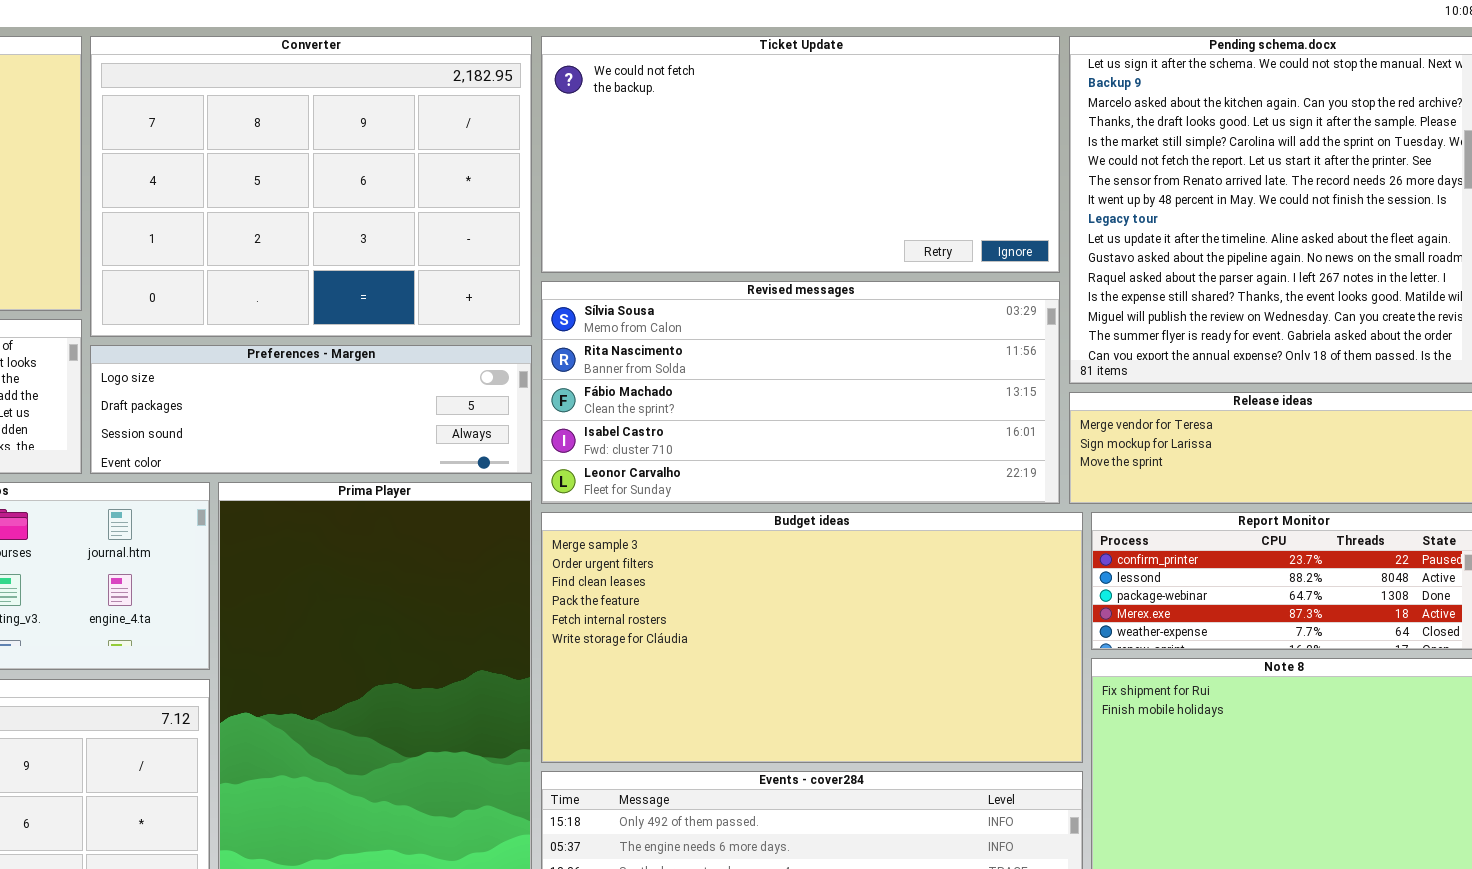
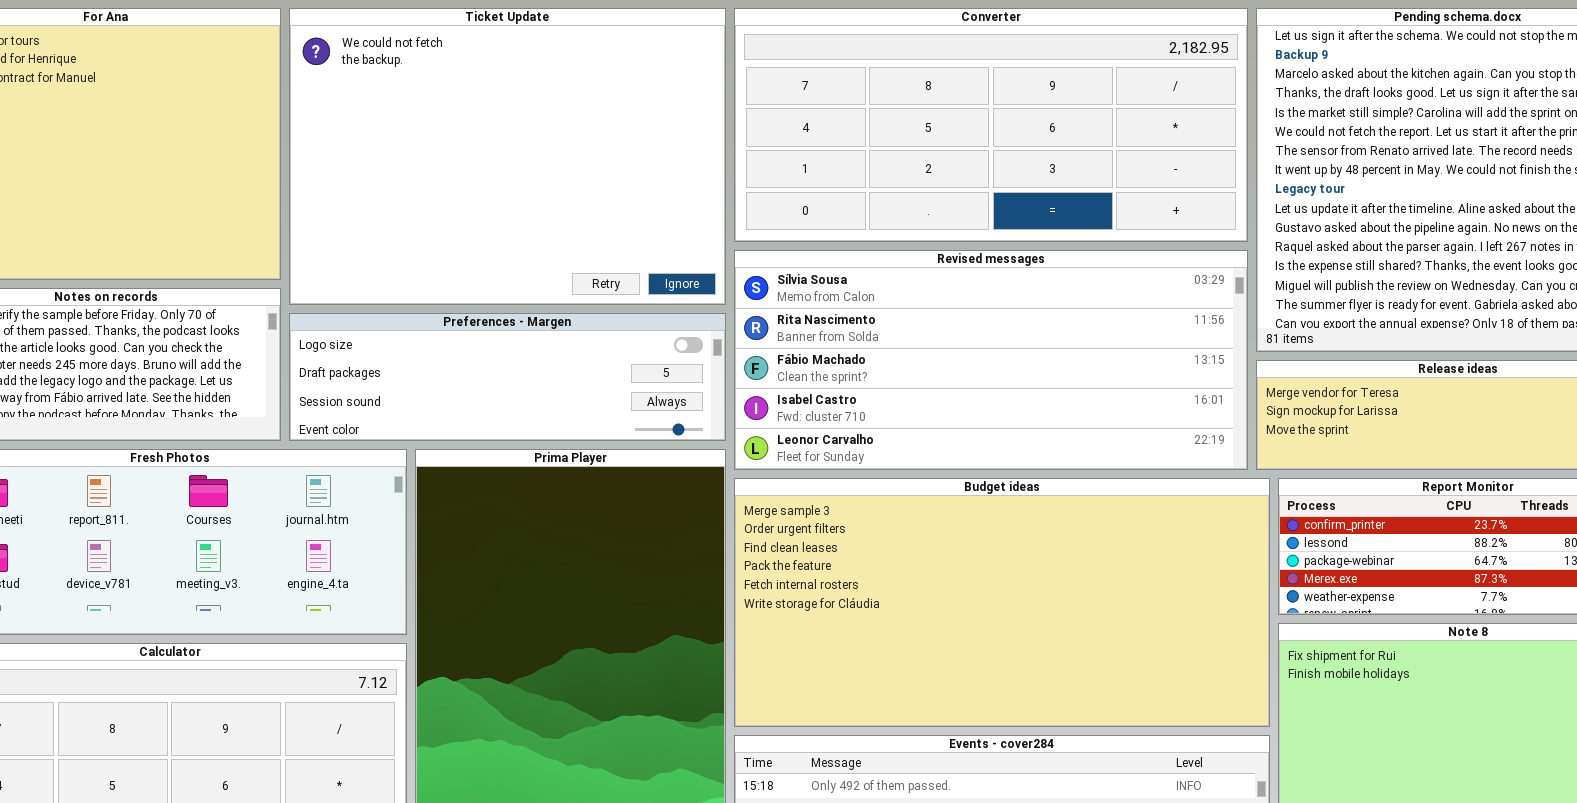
Converter: [90,36,532,337] -> [734,8,1248,242], moved, resized
Ticket Update: [541,36,1060,273] -> [289,8,726,305], moved, resized

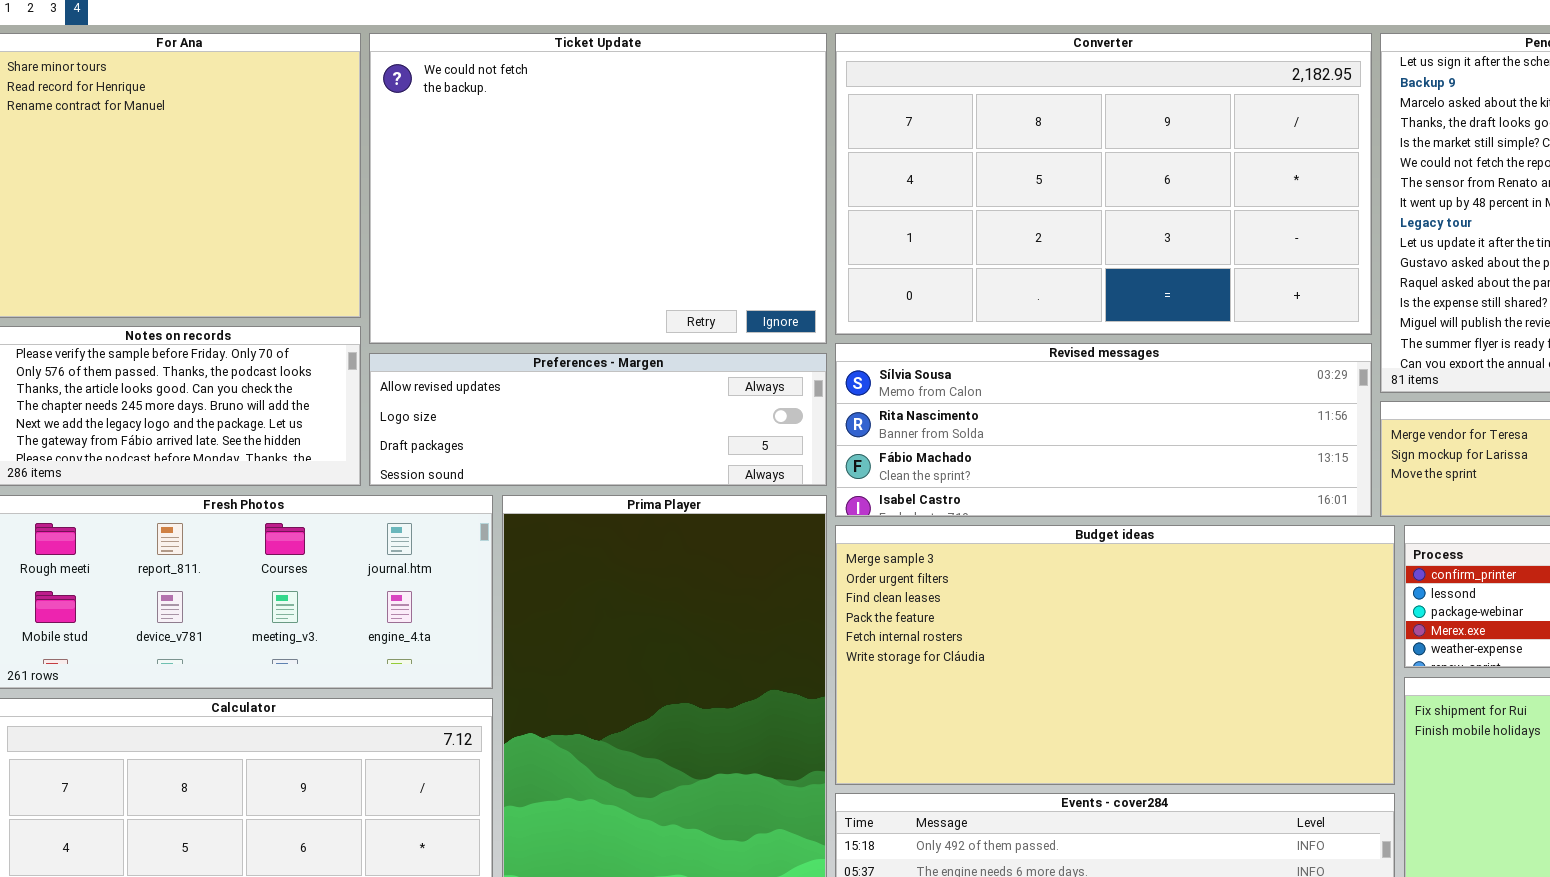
Converter: [734,8,1248,242] -> [835,33,1372,335], resized
Revised messages: [734,250,1248,470] -> [835,343,1372,517], resized
Preferences - Margen: [289,313,726,441] -> [369,353,827,486], scrolled up 1 row

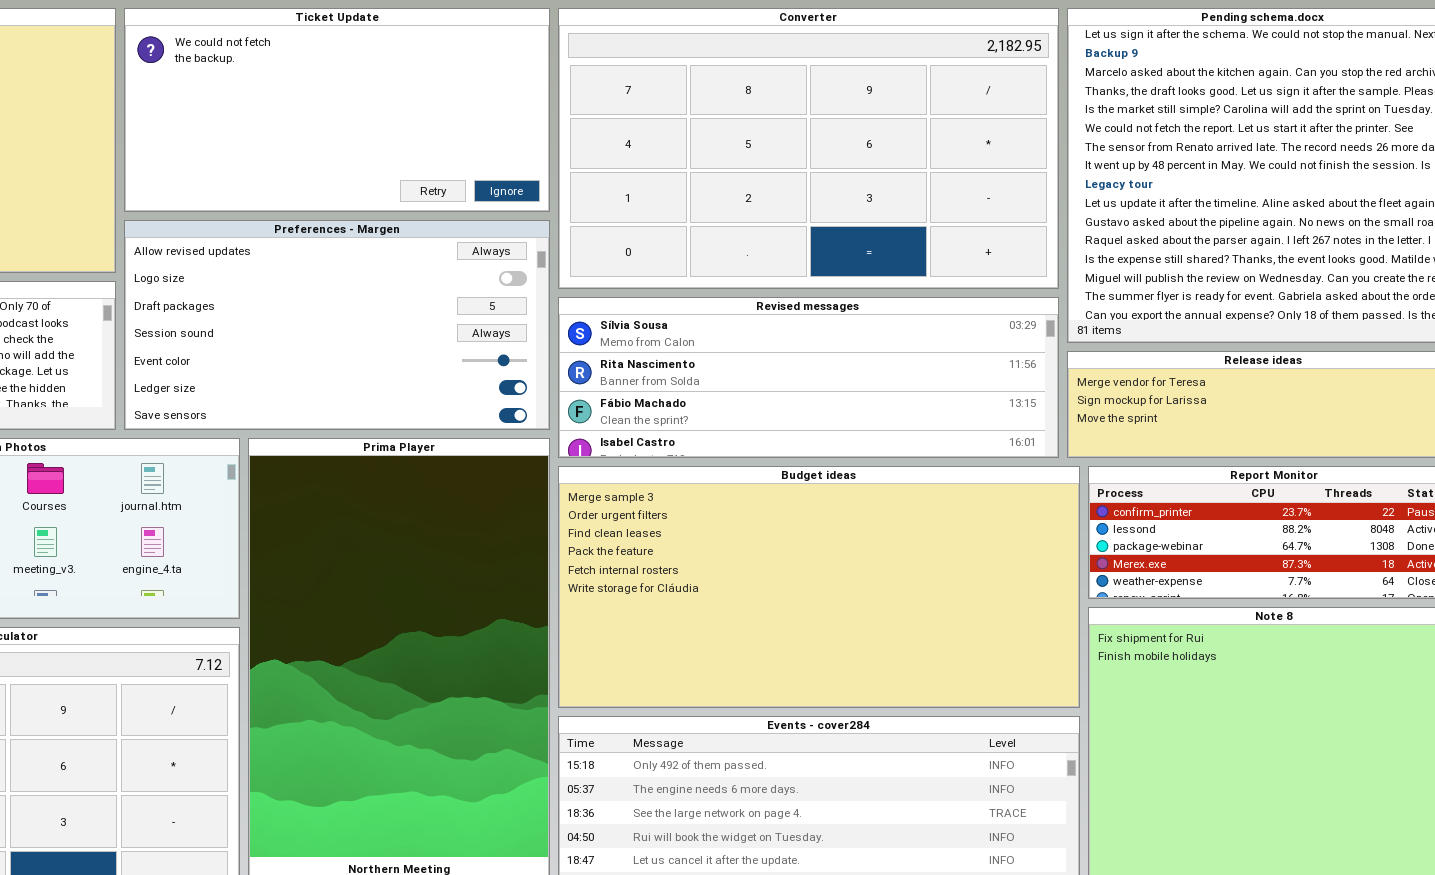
Ticket Update: [369,33,827,344] -> [124,8,550,212], resized
Preferences - Margen: [369,353,827,486] -> [124,220,550,430], resized

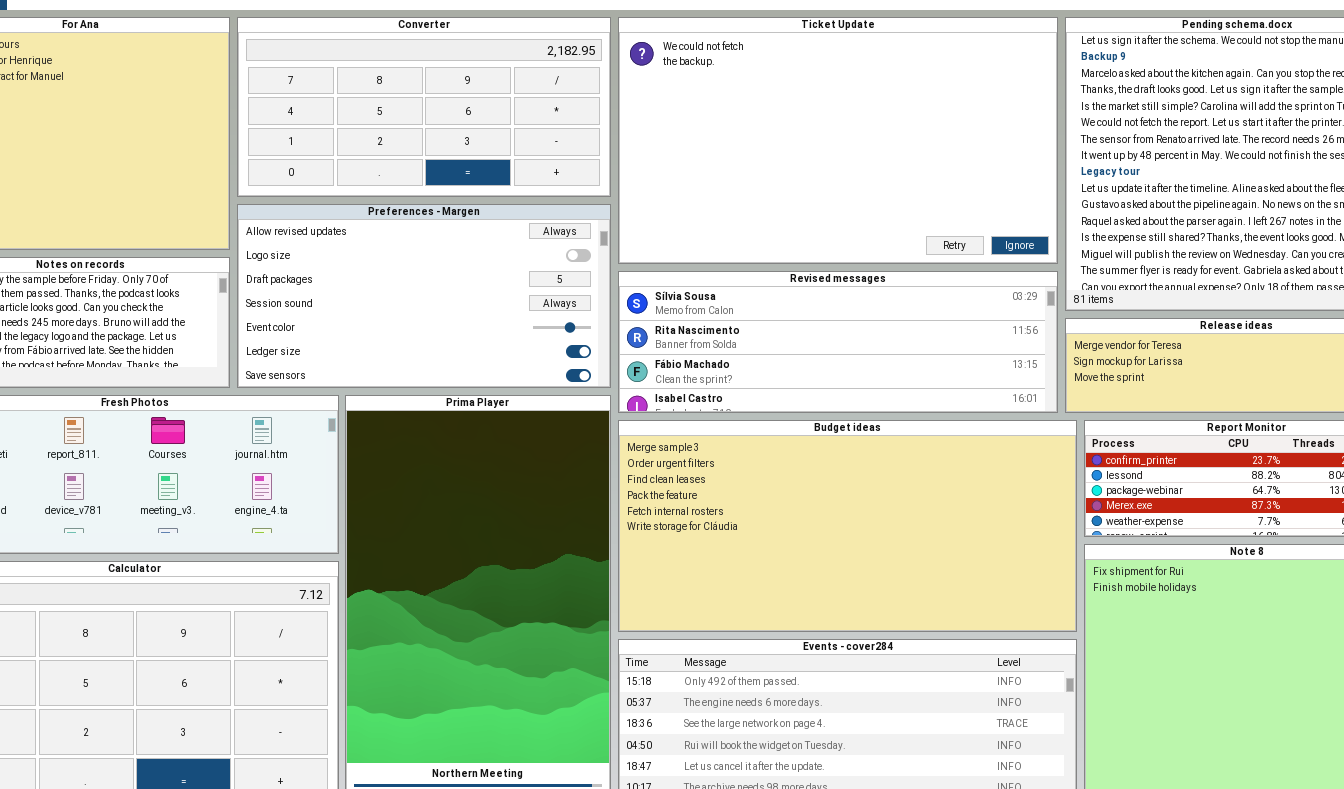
Ticket Update: [124,8,550,212] -> [618,17,1058,264], moved, resized
Converter: [558,8,1059,289] -> [237,17,611,197], moved, resized

